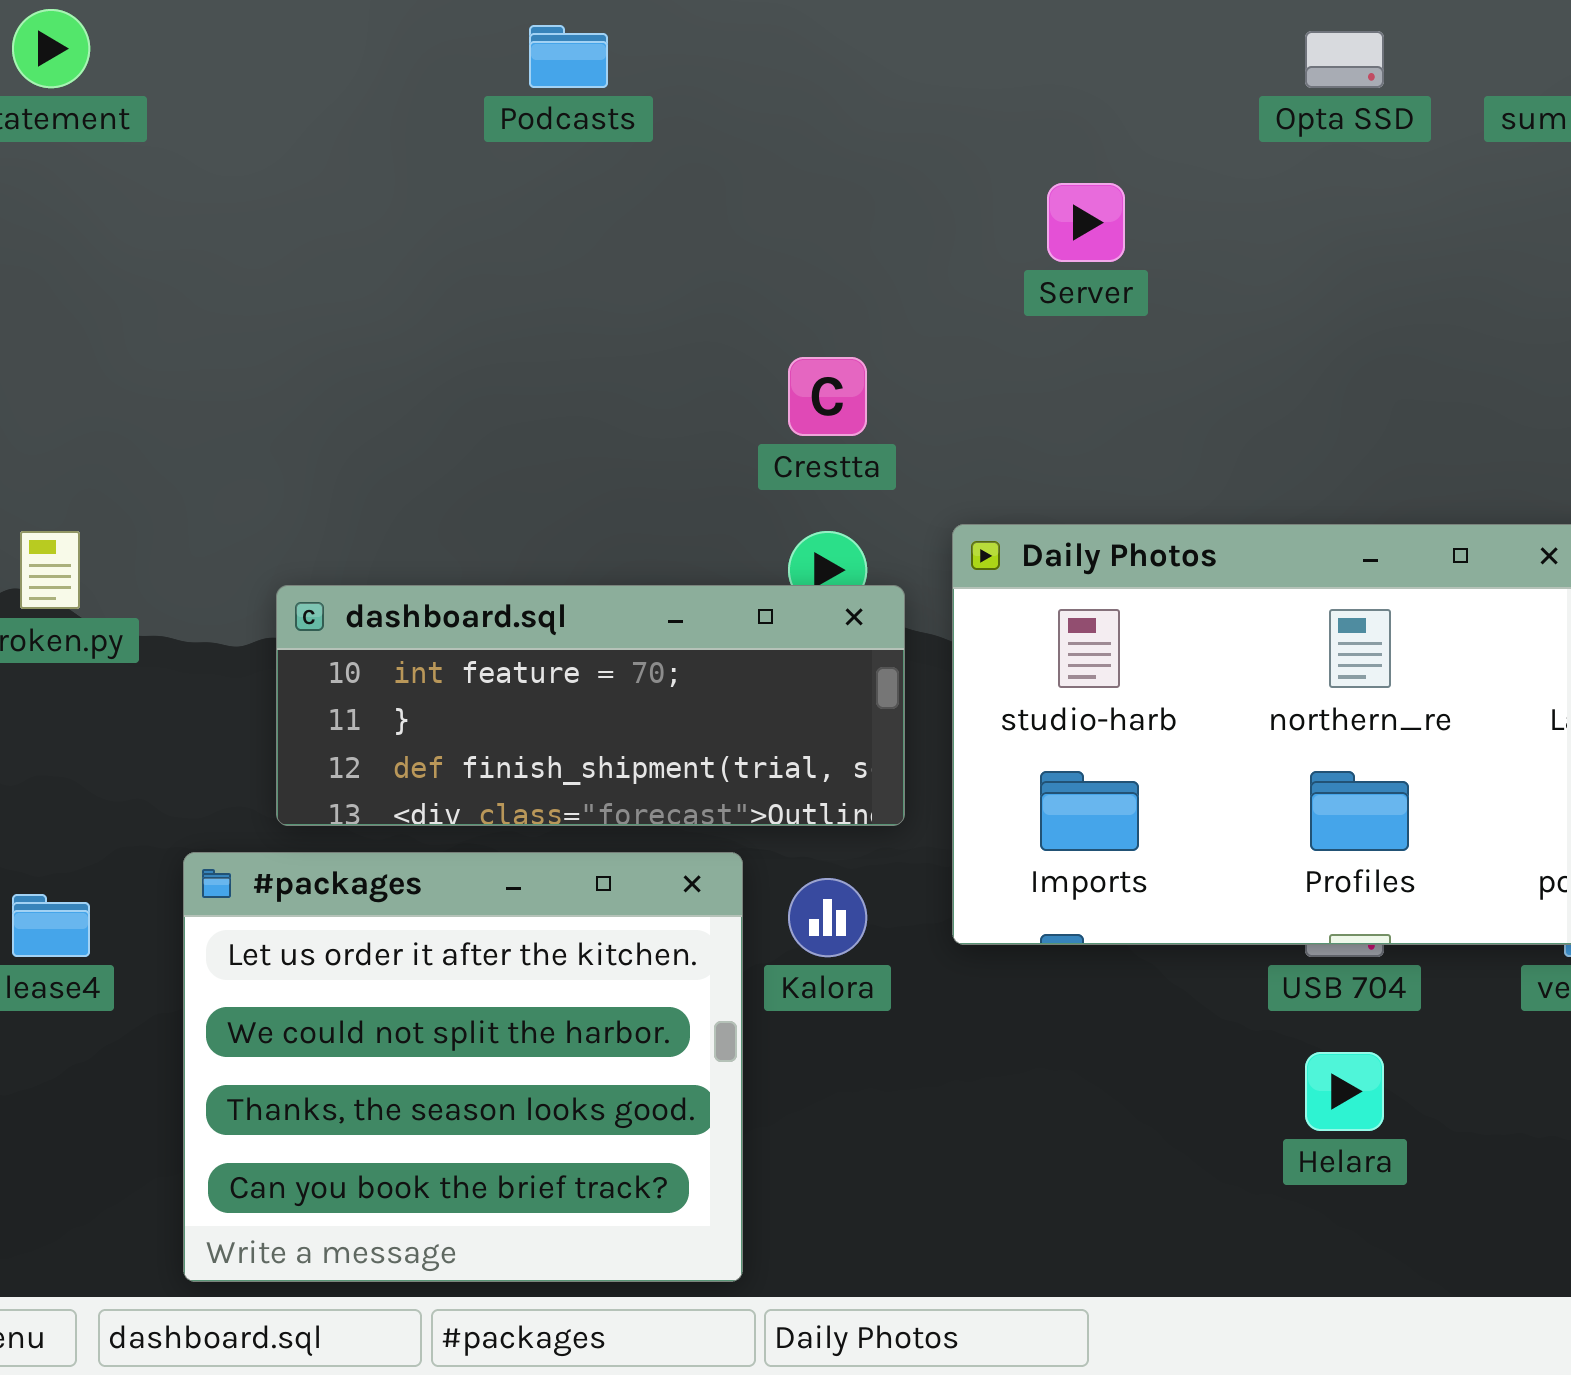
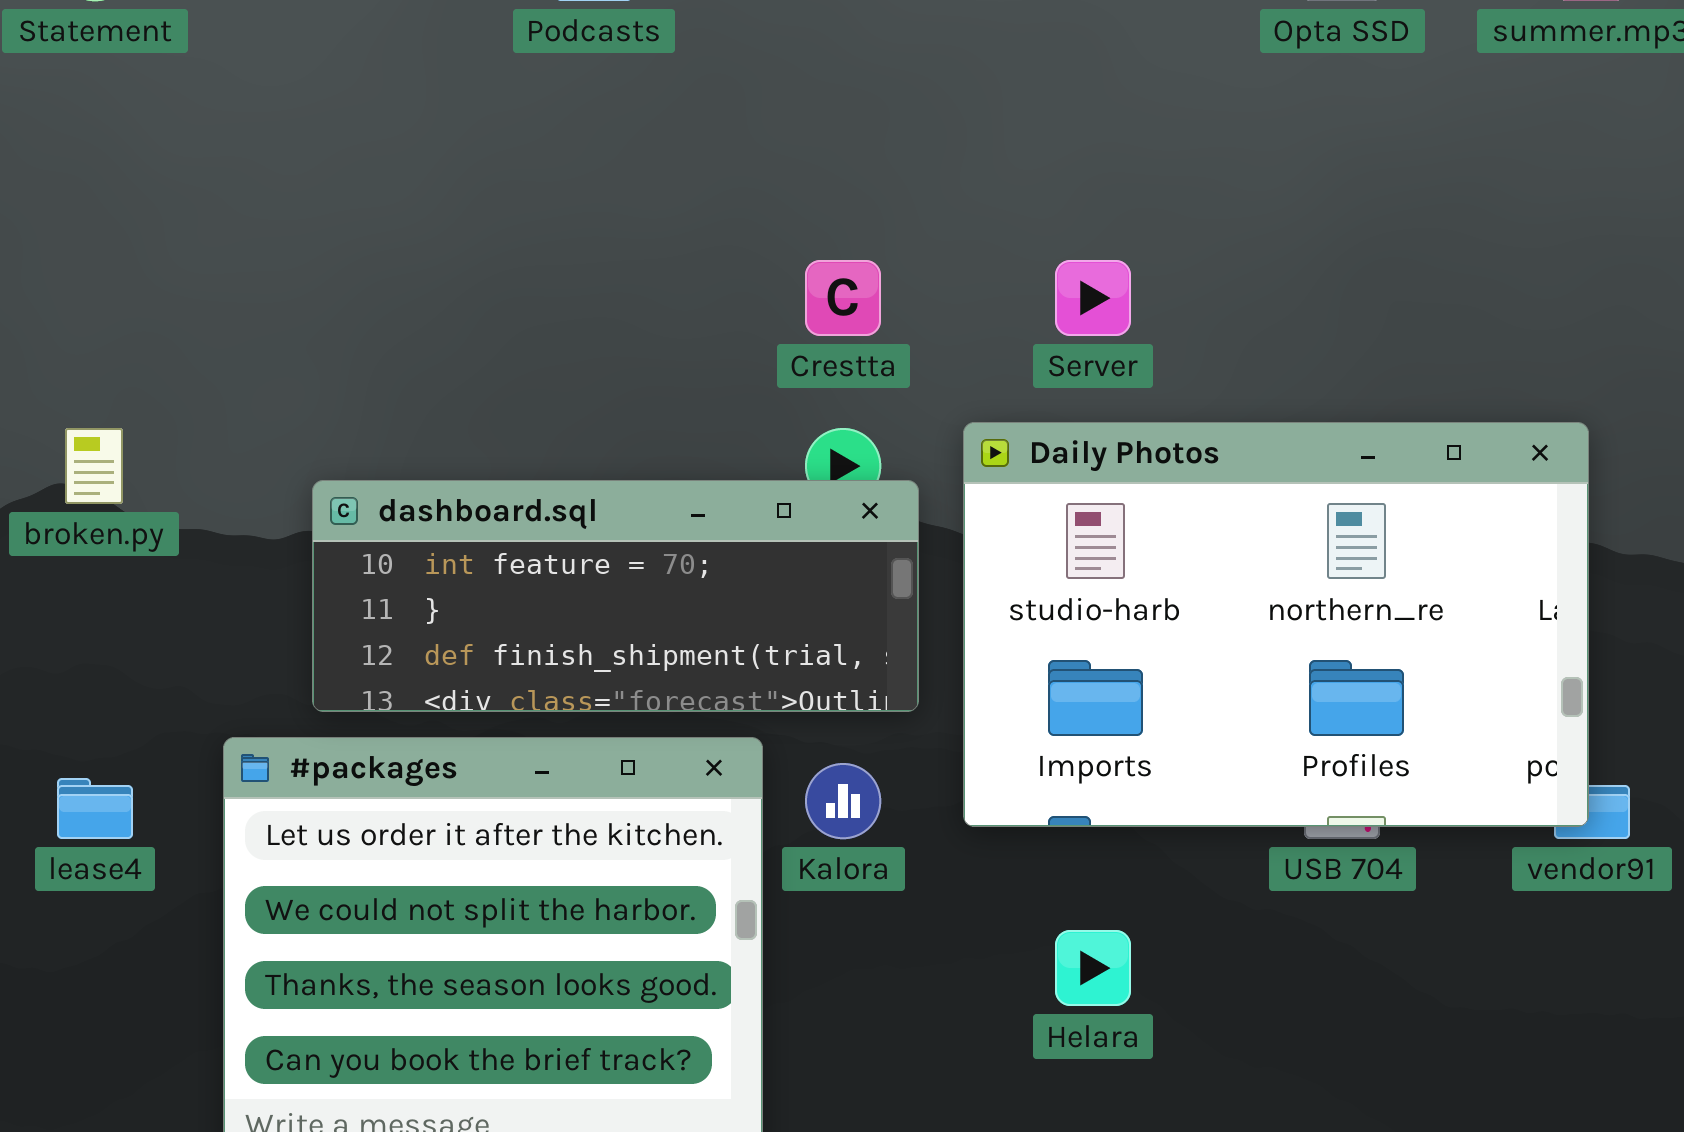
Server: [1047,183,1125,262] -> [1055,260,1131,336], moved
Helara: [1305,1052,1384,1131] -> [1055,930,1131,1006], moved

